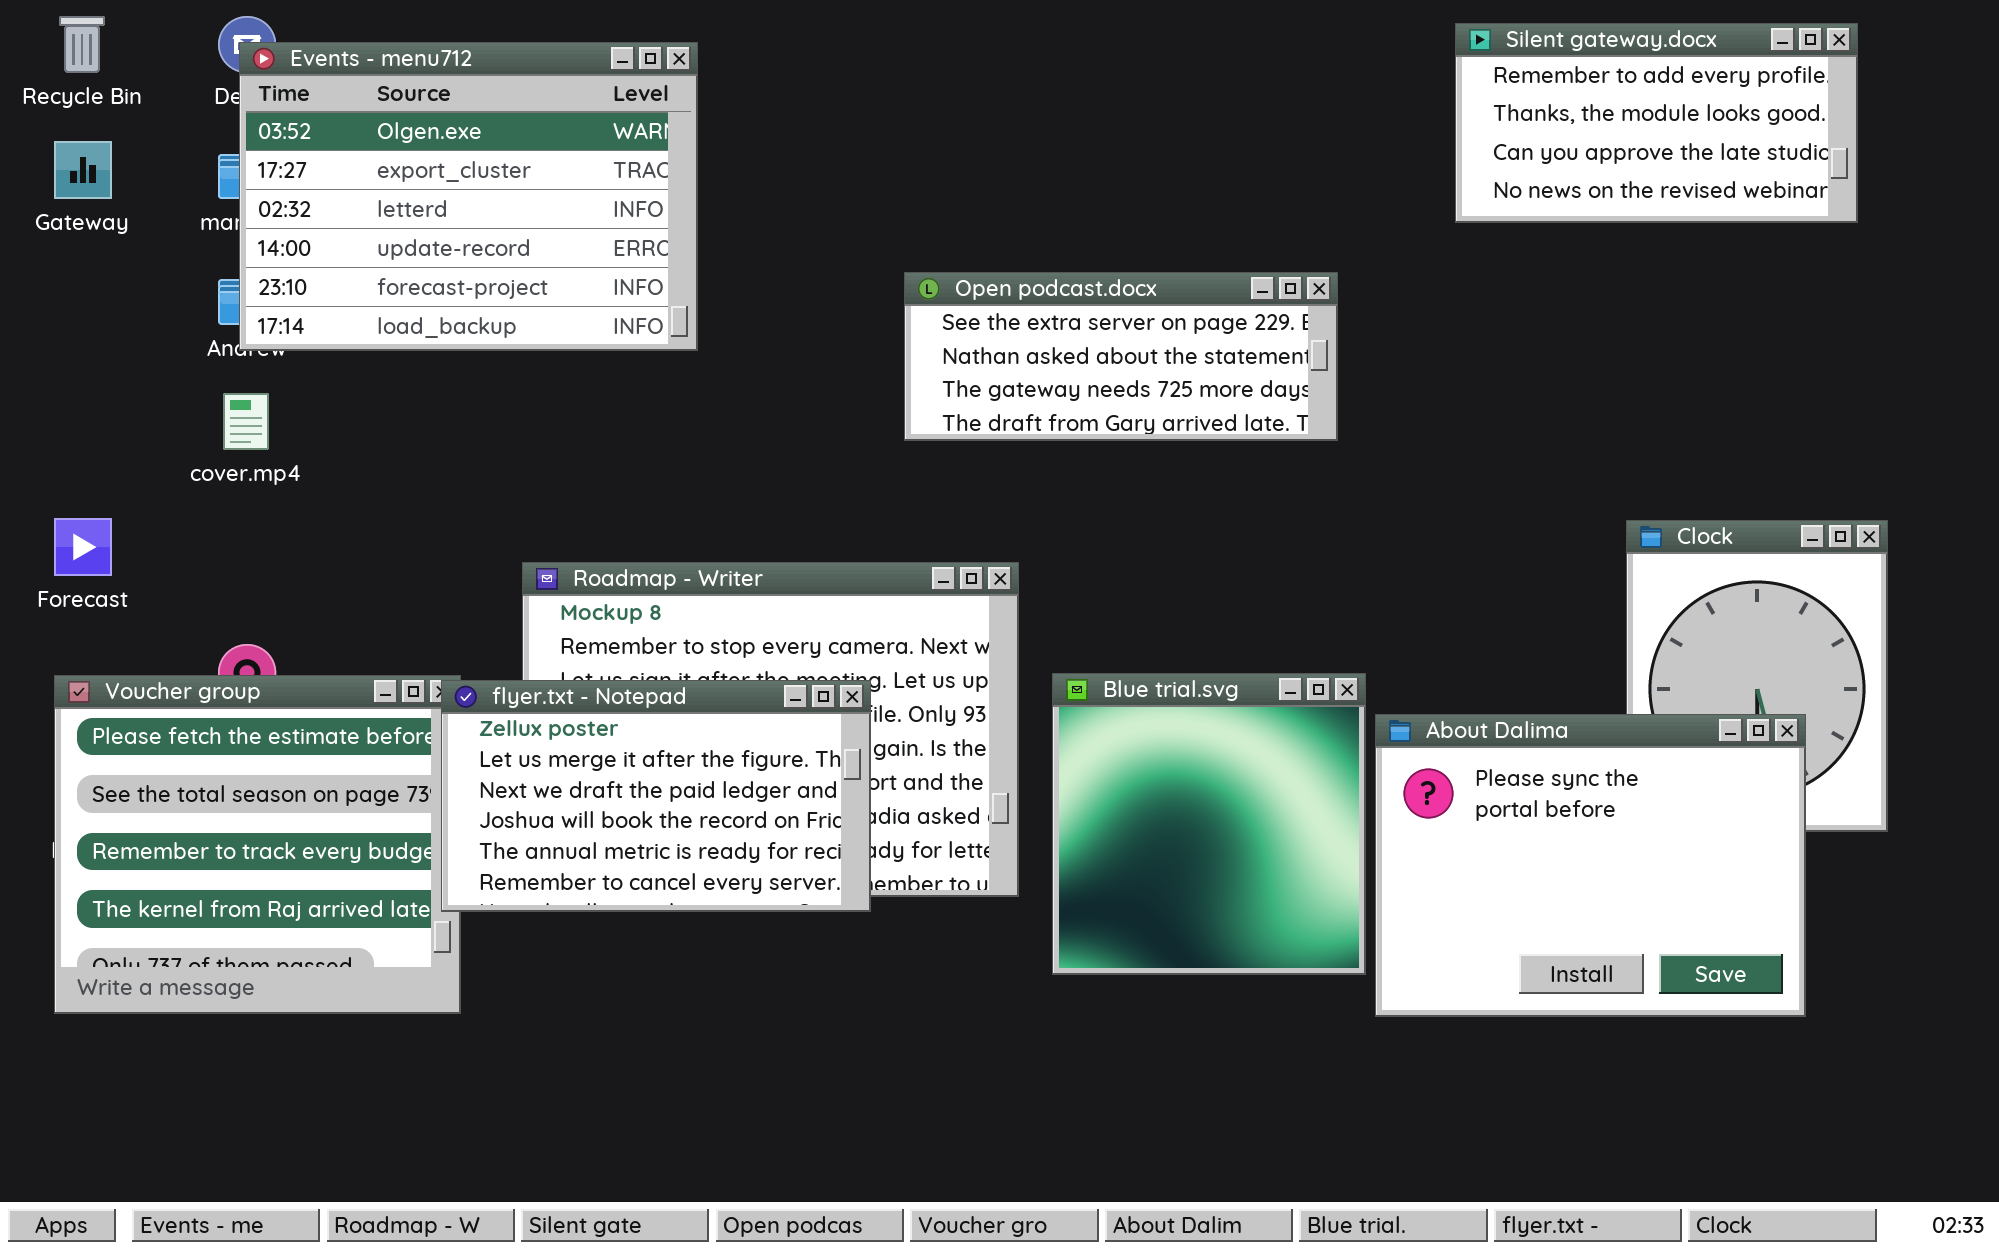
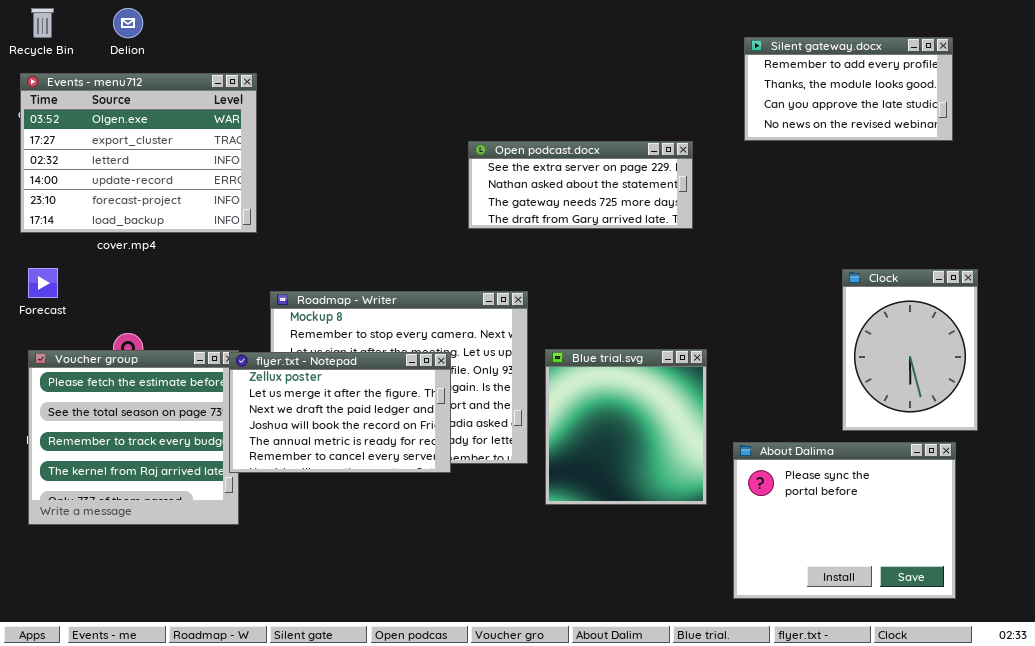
Silent gateway.docx: [1455,23,1858,223] -> [744,37,953,141], moved
Events - menu712: [239,42,698,351] -> [20,73,257,233], moved
About Dalima: [1375,714,1806,1017] -> [733,442,956,599], moved

